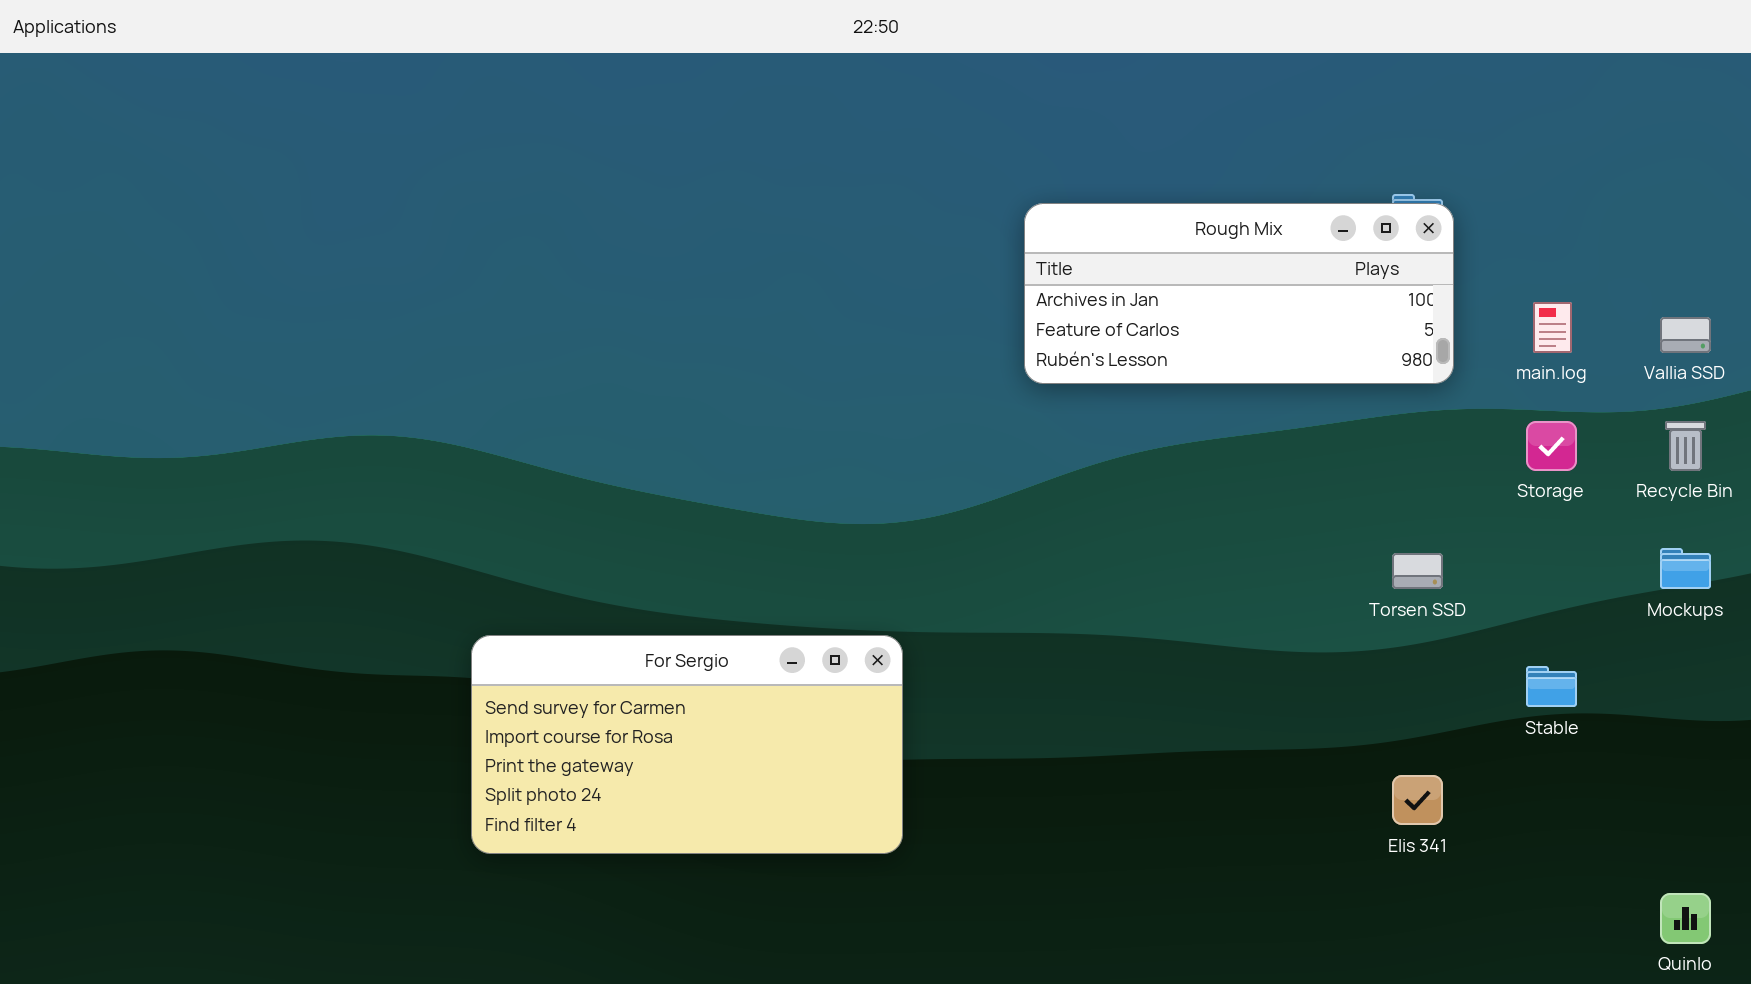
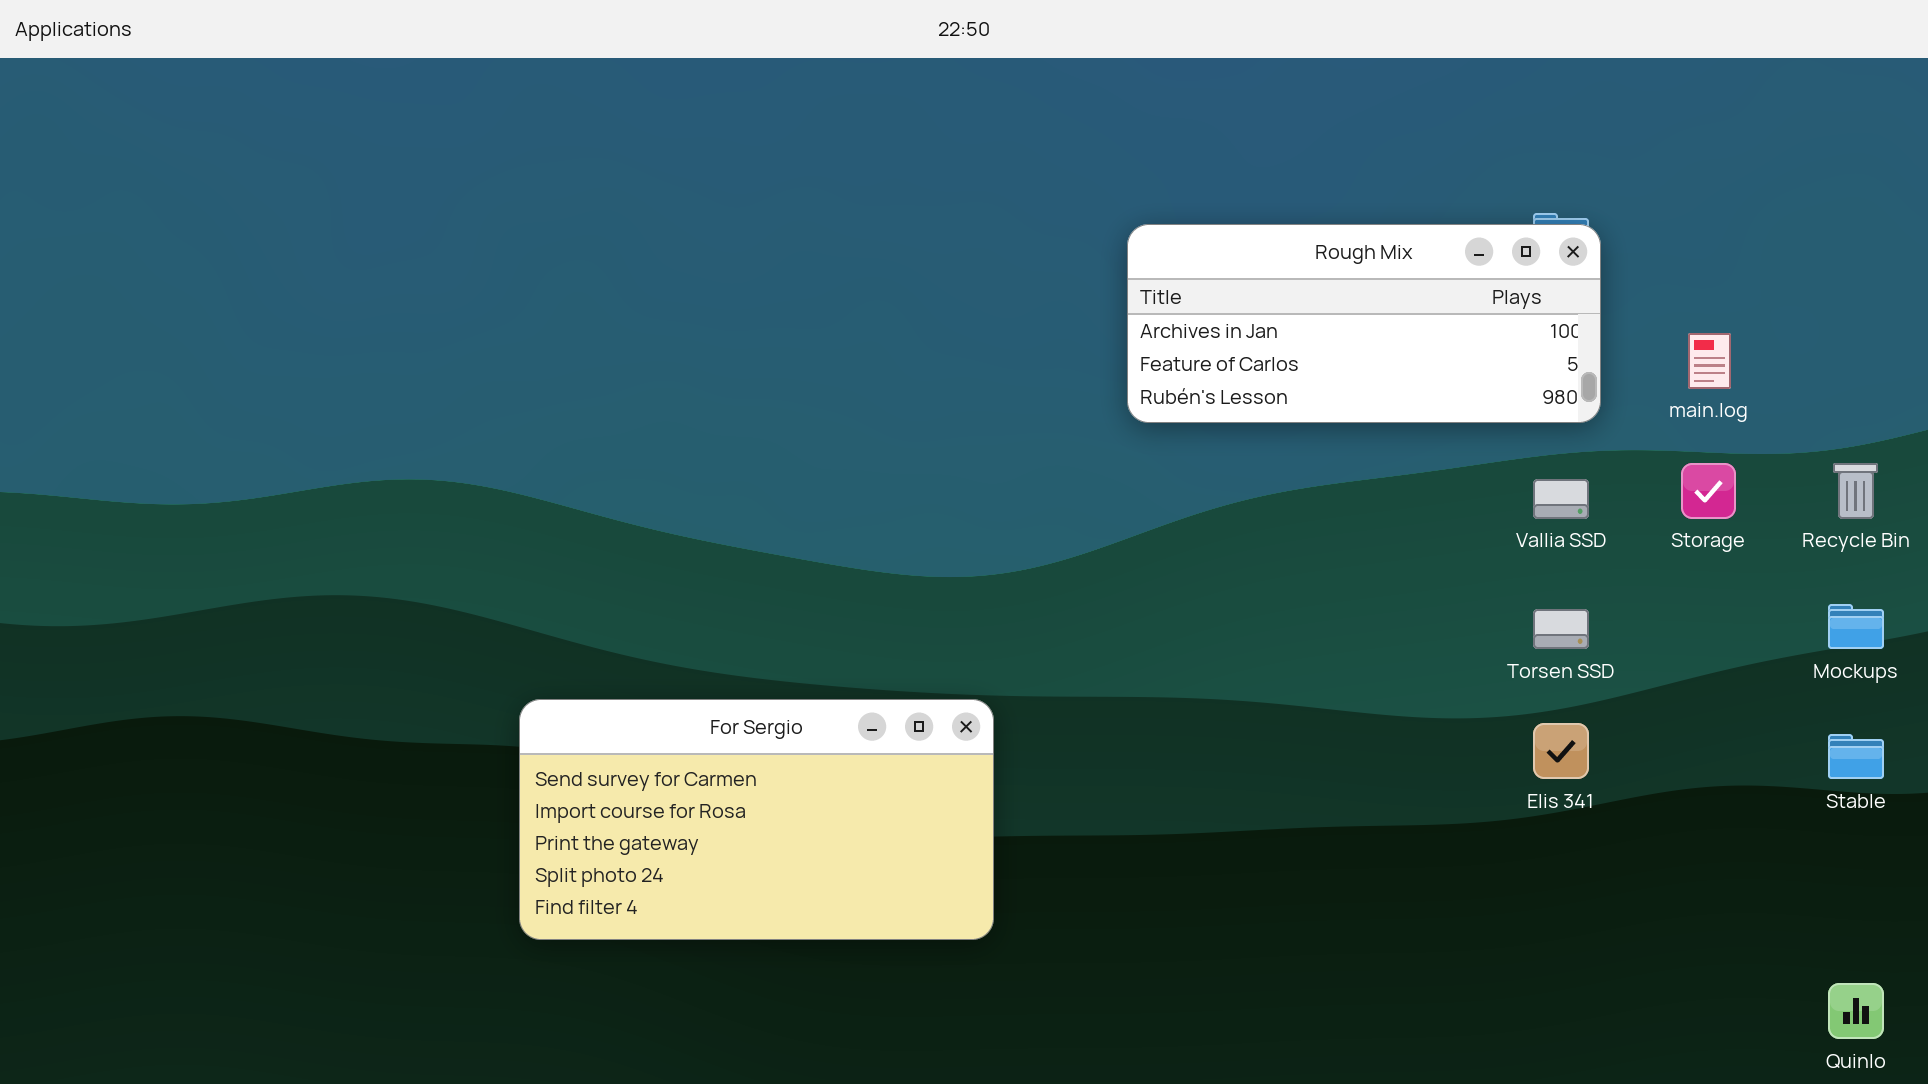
Vallia SSD: [1660,317,1711,353] -> [1533,479,1589,519], moved
Stable: [1526,666,1577,707] -> [1828,734,1884,779], moved
Elis 341: [1392,775,1443,825] -> [1533,723,1589,779], moved

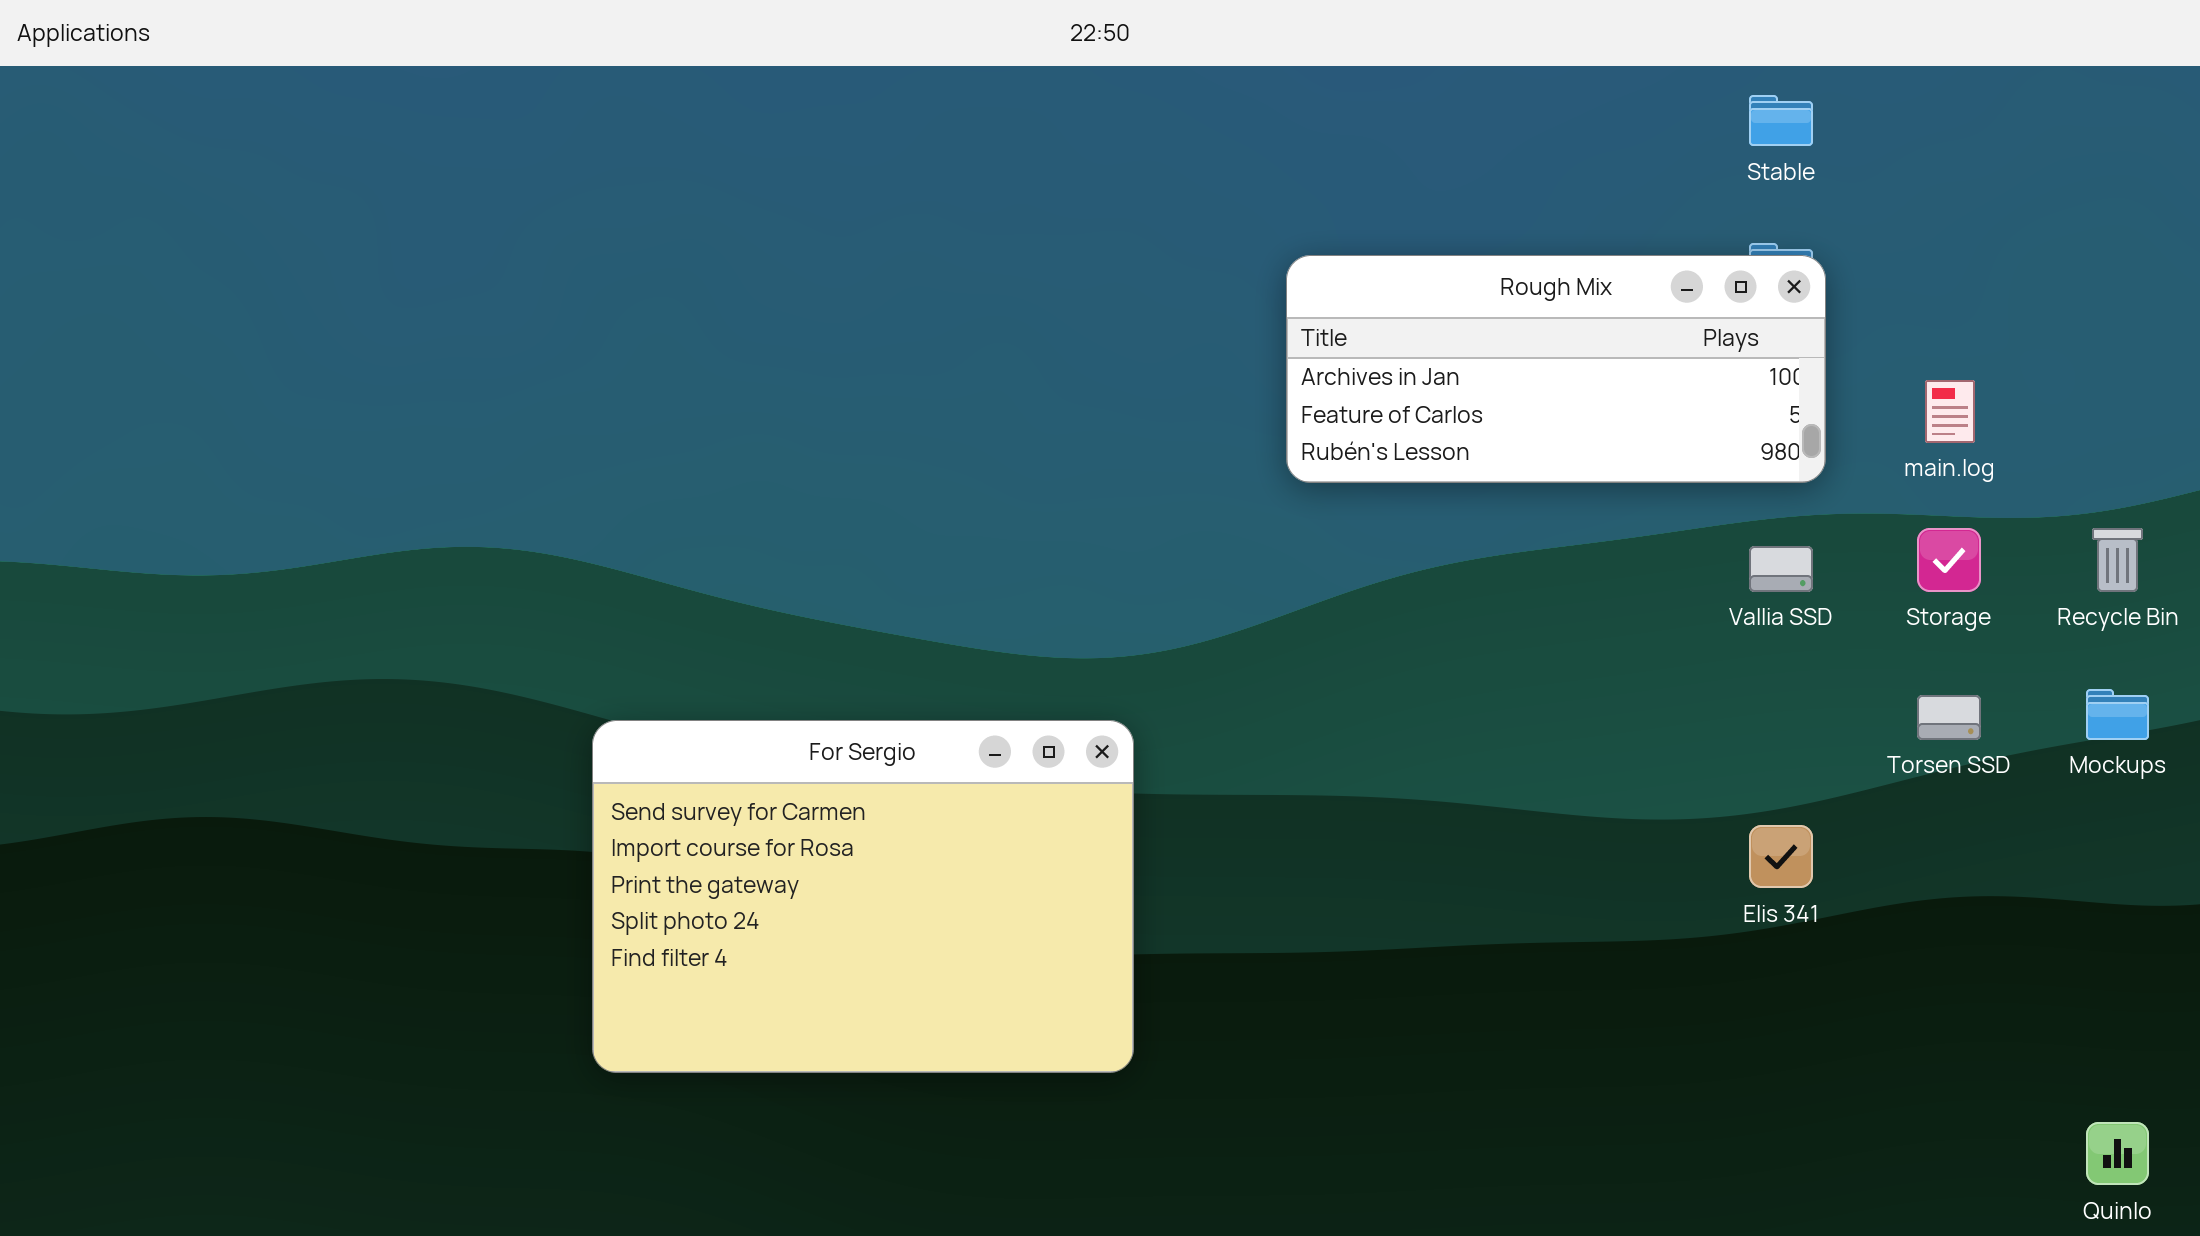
Torsen SSD: [1533,609,1589,649] -> [1917,695,1981,740], moved
For Sergio: [519,699,994,940] -> [592,720,1134,1073], resized
Stable: [1828,734,1884,779] -> [1749,95,1813,146], moved

